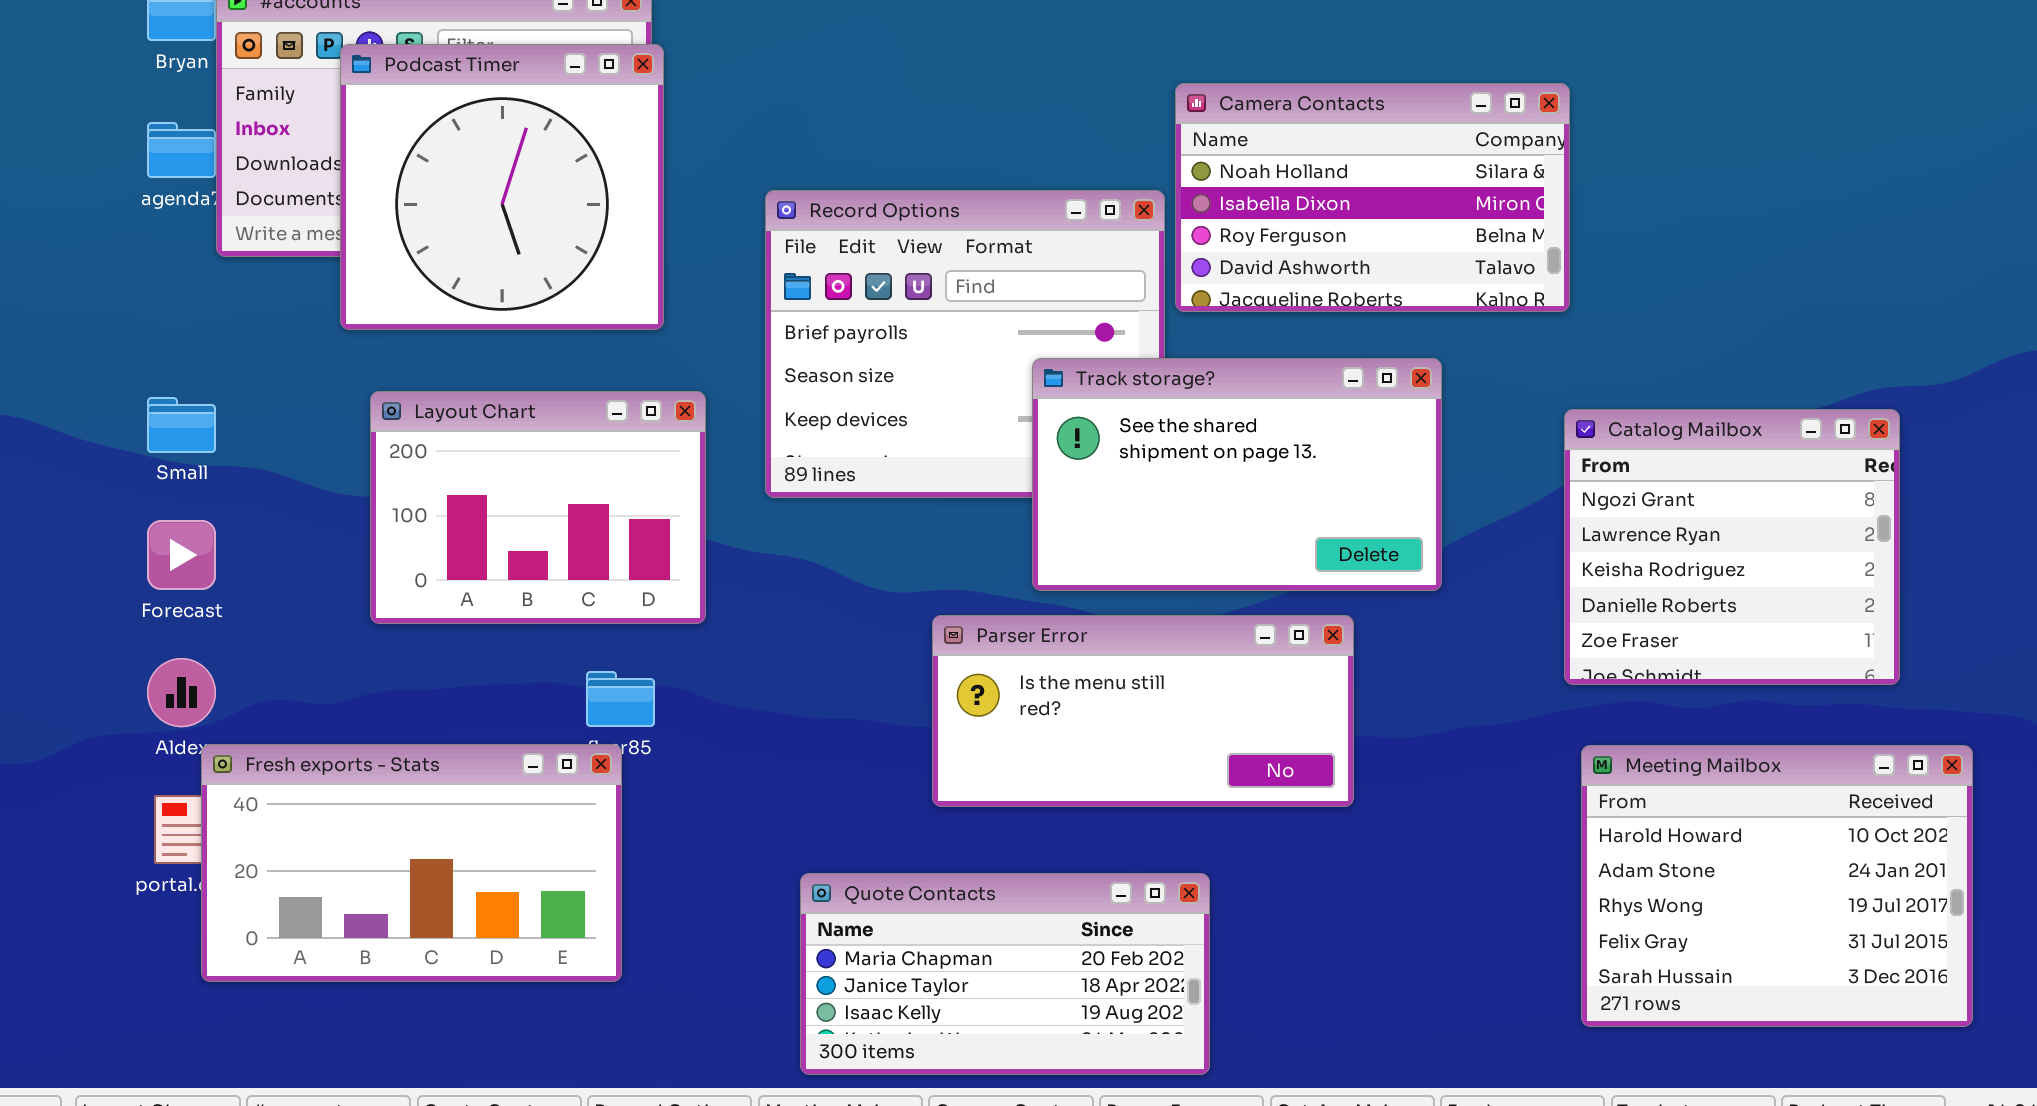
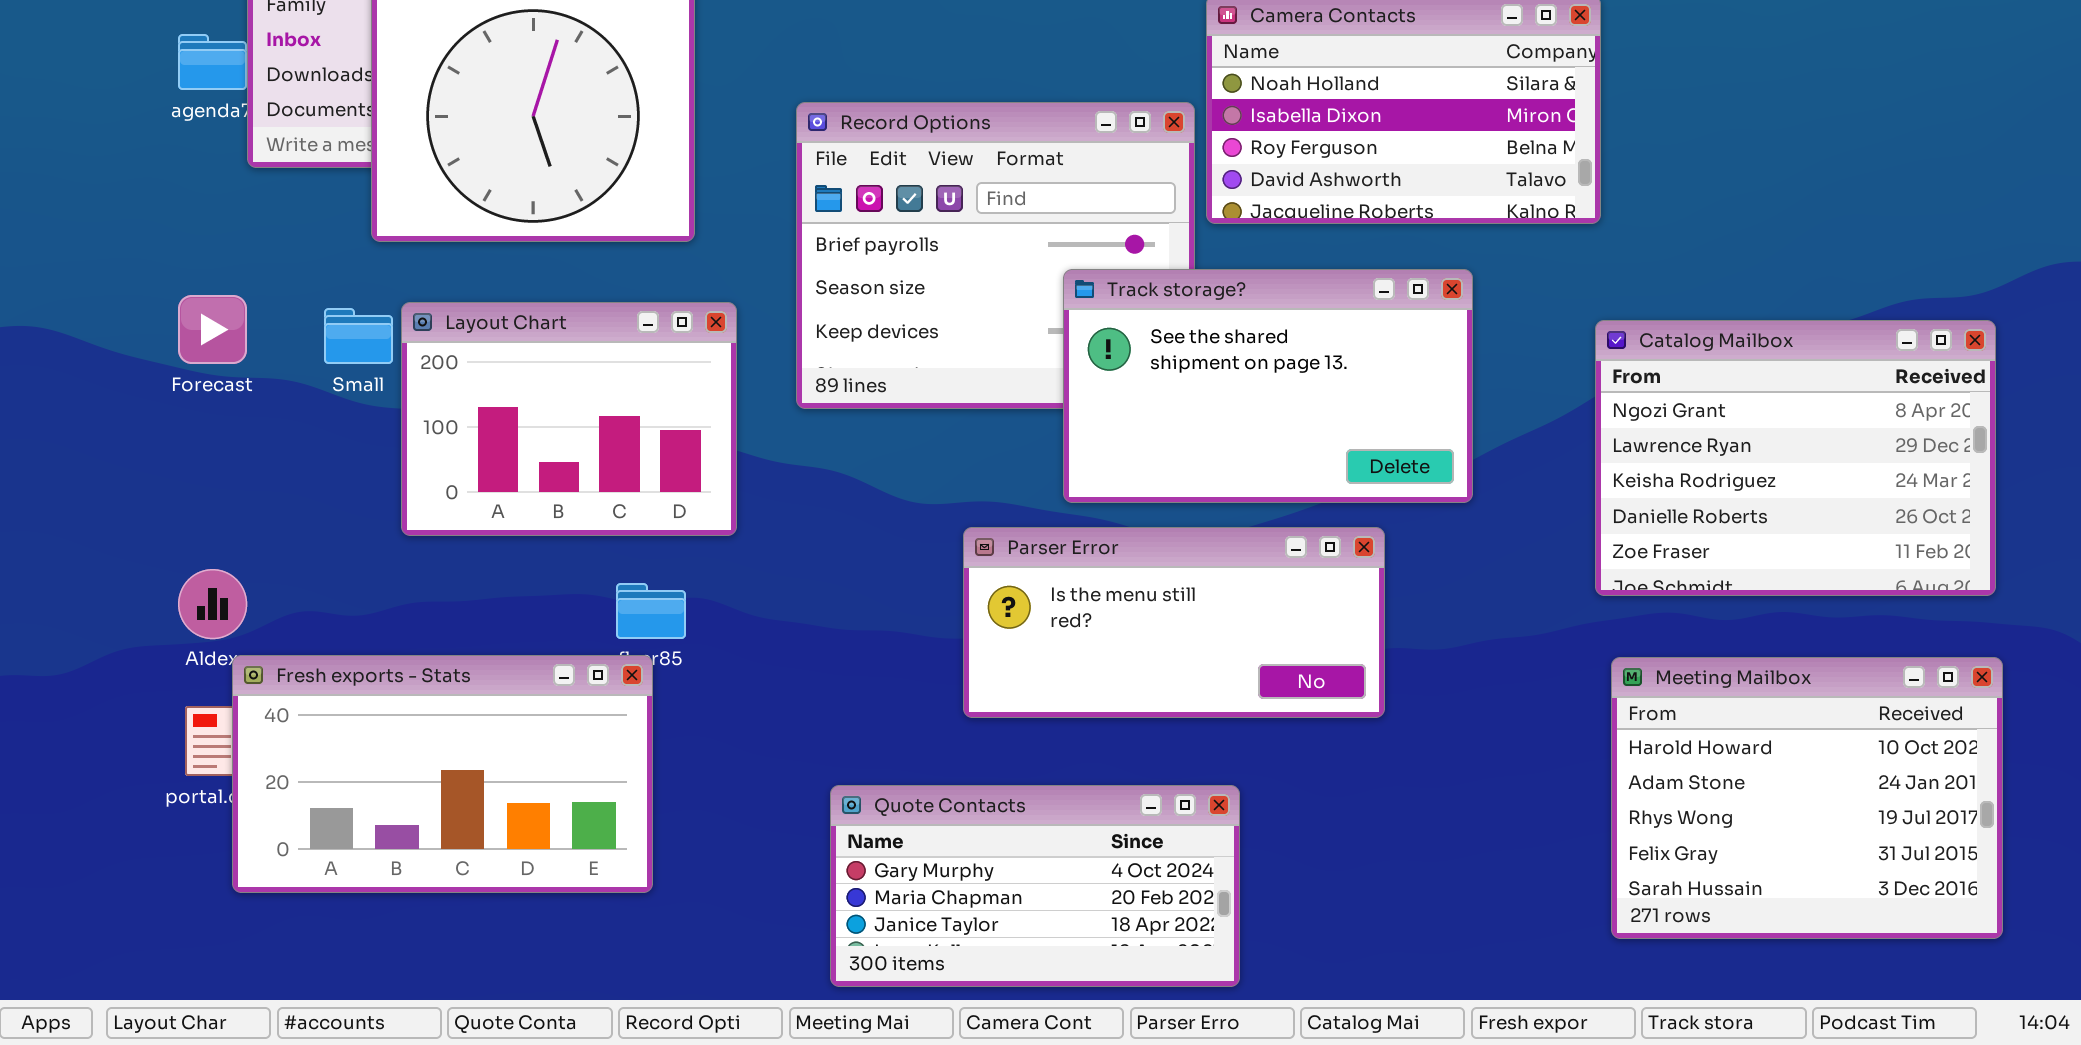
Small: [147,397,216,453] -> [324,308,393,364], moved
Catalog Mailbox: [1564,409,1900,685] -> [1595,320,1996,596], resized
Forecast: [147,520,216,590] -> [178,295,247,364], moved
Quote Contacts: [800,873,1210,1075] -> [830,785,1240,987], scrolled up 1 row

